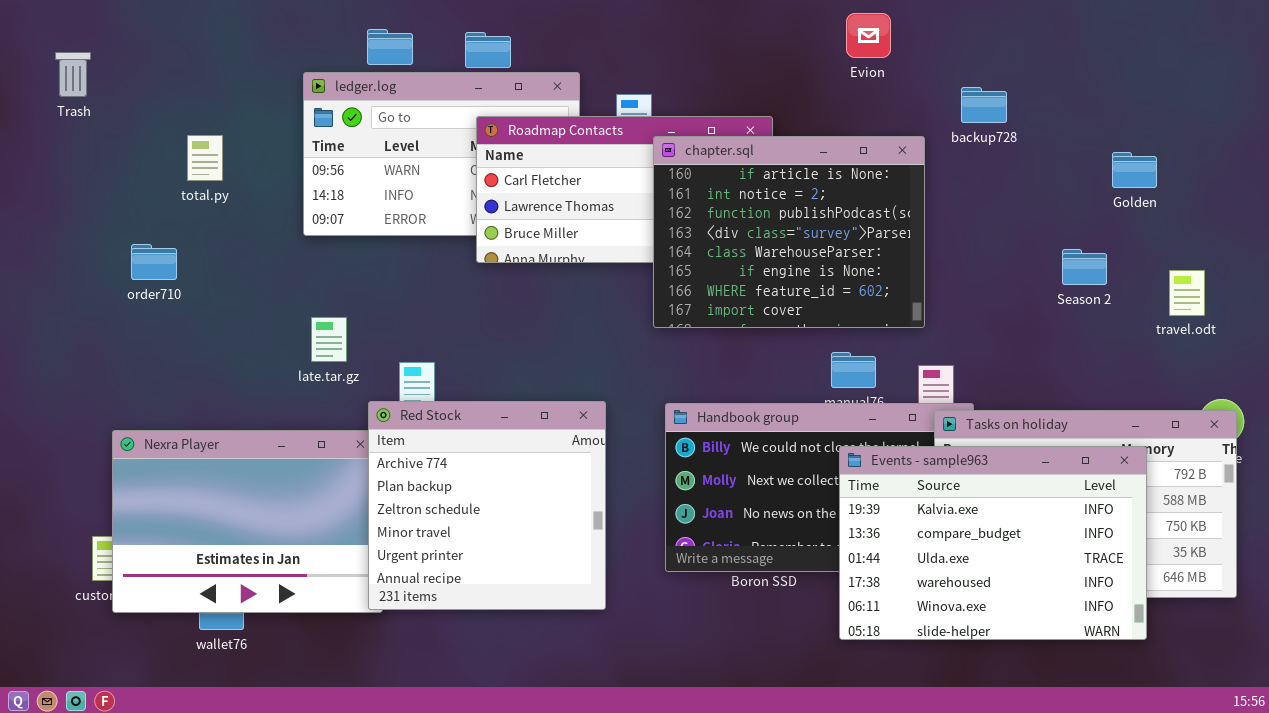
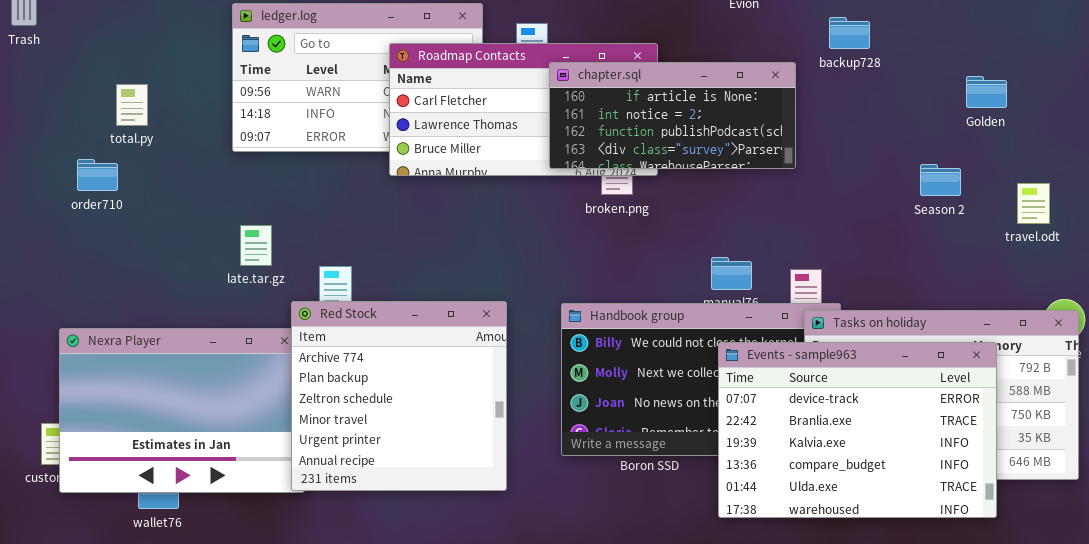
total.py: [187,135,223,181] -> [116,84,148,126], moved
chapter.sql: [653,136,925,328] -> [549,62,796,169], resized
Events - sample963: [839,446,1147,640] -> [718,342,997,518], scrolled up 2 rows

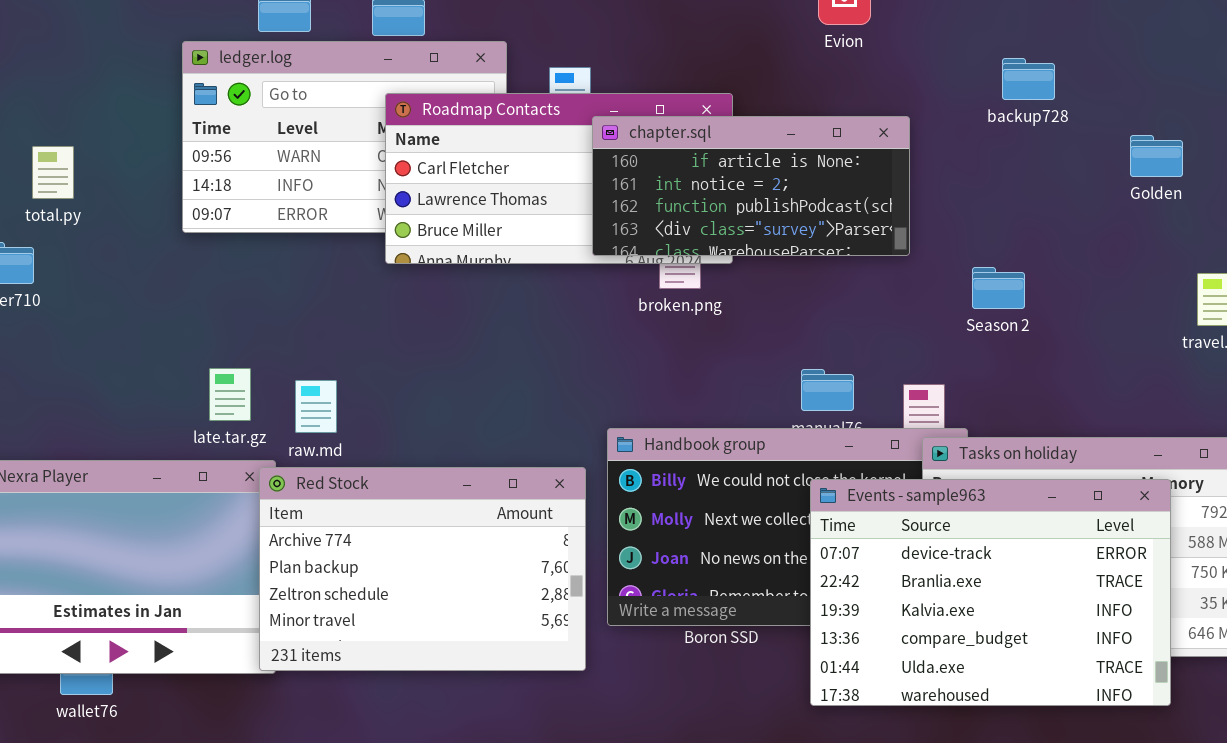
backup728: [829,17,870,49] -> [1002,58,1055,100], moved
Season 2: [920,164,961,196] -> [972,267,1025,309], moved
late.tar.gz: [240,225,272,266] -> [209,368,251,421], moved
Red Stock: [291,301,507,491] -> [259,467,586,671], resized

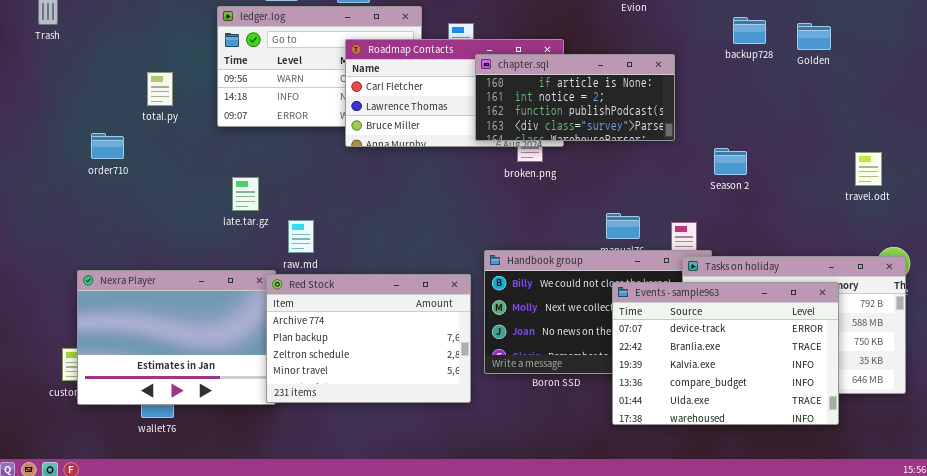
Golden: [1130,135,1183,177] -> [797,23,831,50], moved
total.py: [32,146,74,199] -> [147,72,173,106], moved
late.tar.gz: [209,368,251,421] -> [232,177,259,211], moved

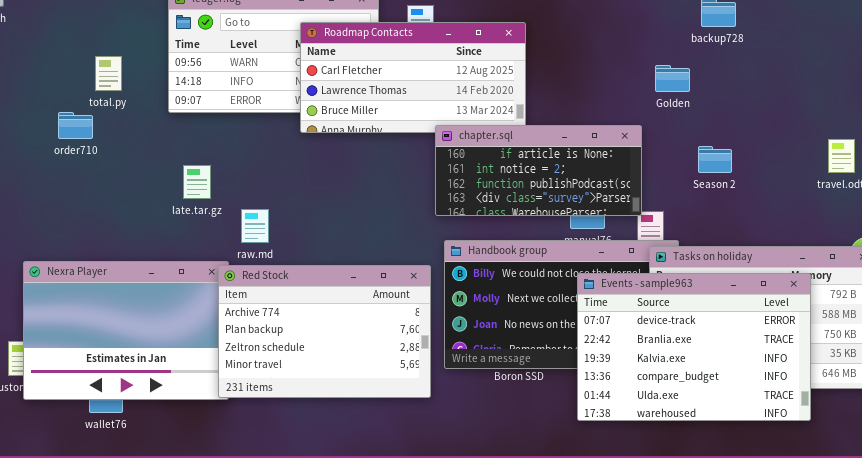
Golden: [797,23,831,50] -> [655,65,690,92], moved
chapter.sql: [475,54,675,141] -> [435,125,642,216], moved
order710: [91,133,124,159] -> [58,112,93,139], moved
Season 2: [714,148,747,175] -> [698,146,732,173], moved

